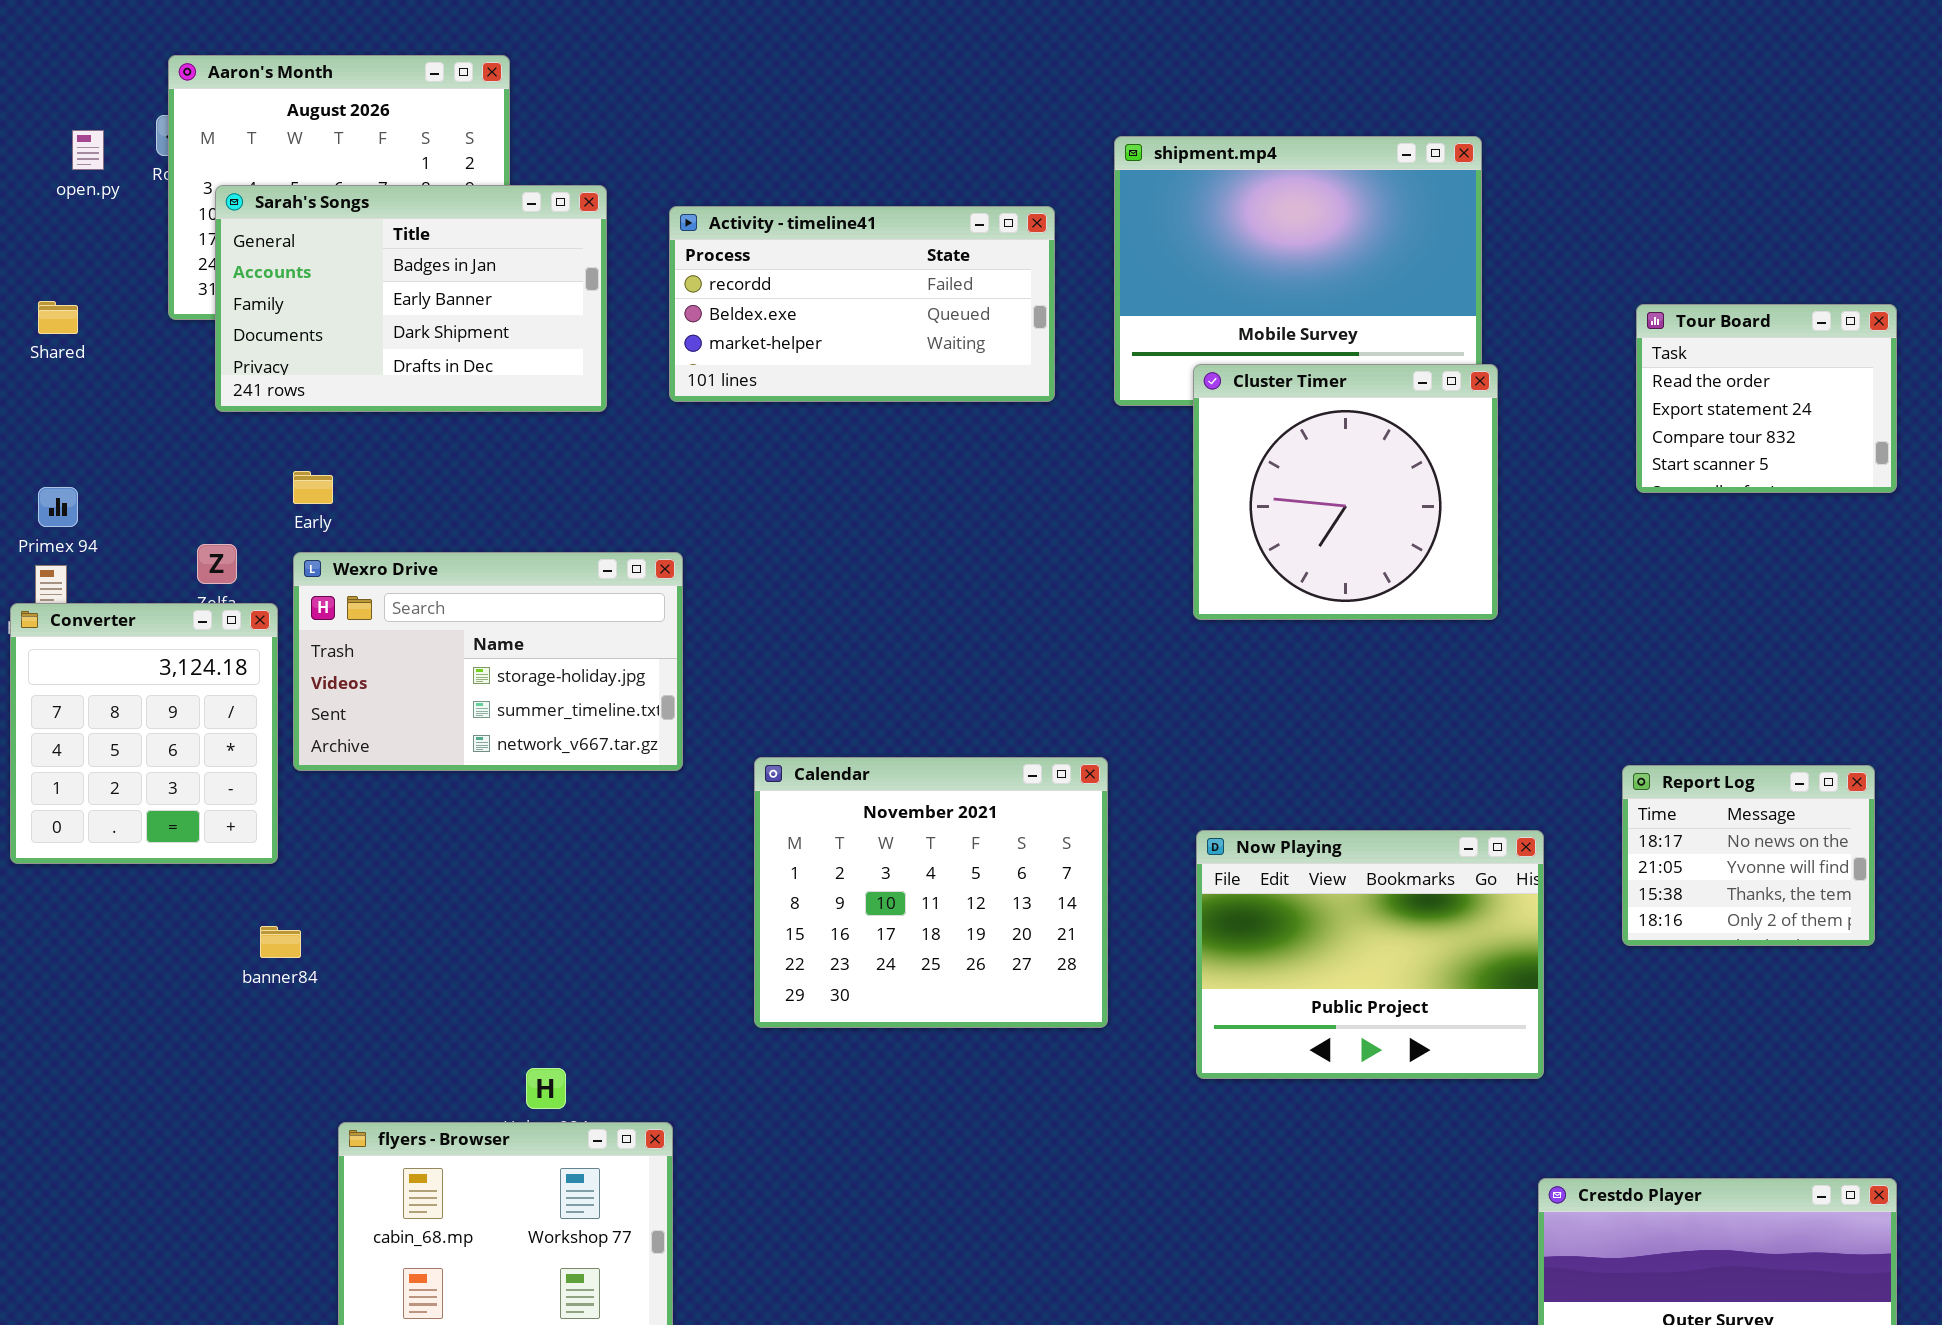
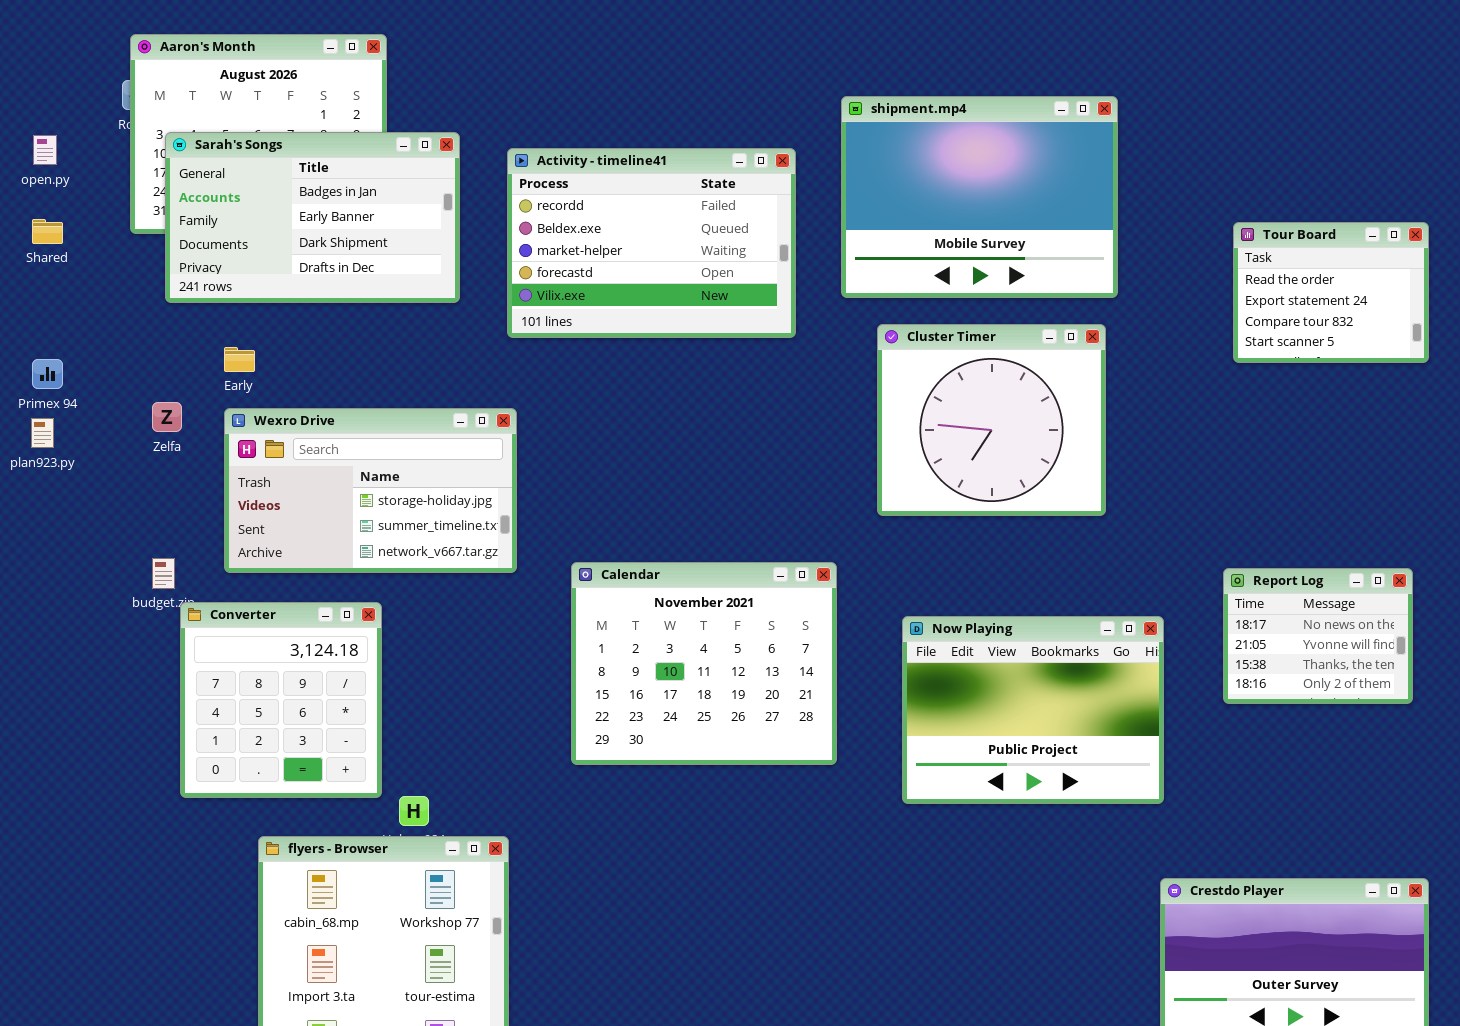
open.py: [72,130,104,170] -> [33,135,57,165], moved
Activity - timeline41: [669,206,1055,402] -> [507,148,796,338], resized
Cluster Timer: [1193,364,1498,620] -> [877,324,1106,516], moved
Converter: [10,603,278,864] -> [180,602,382,798], moved

